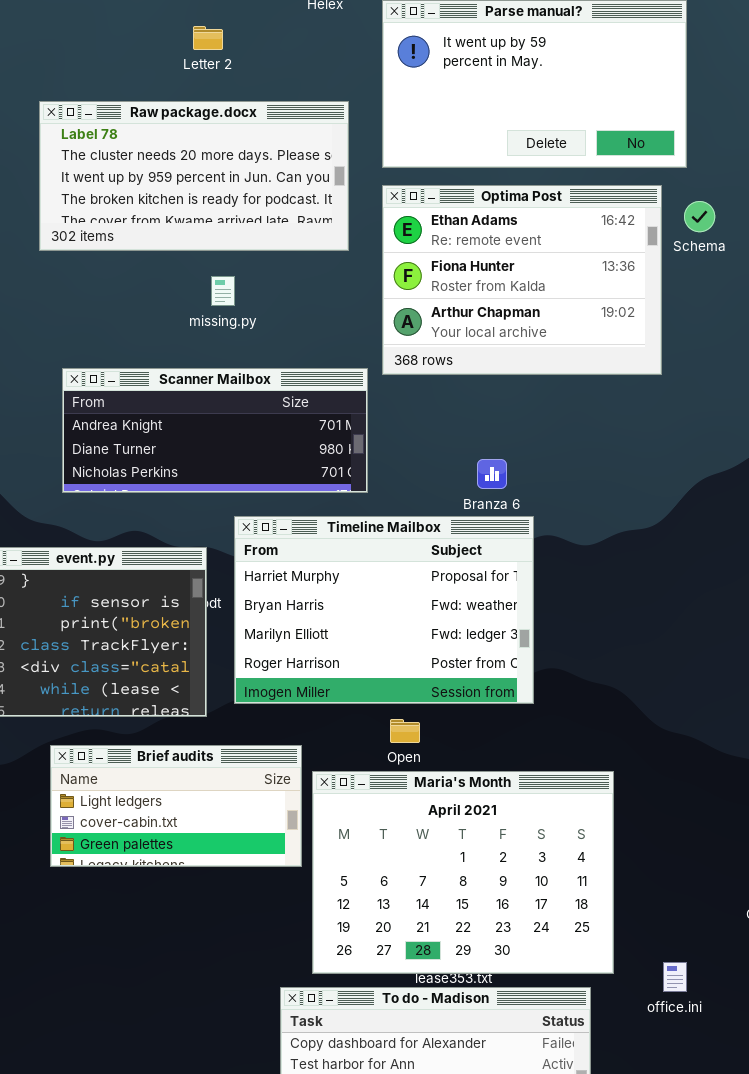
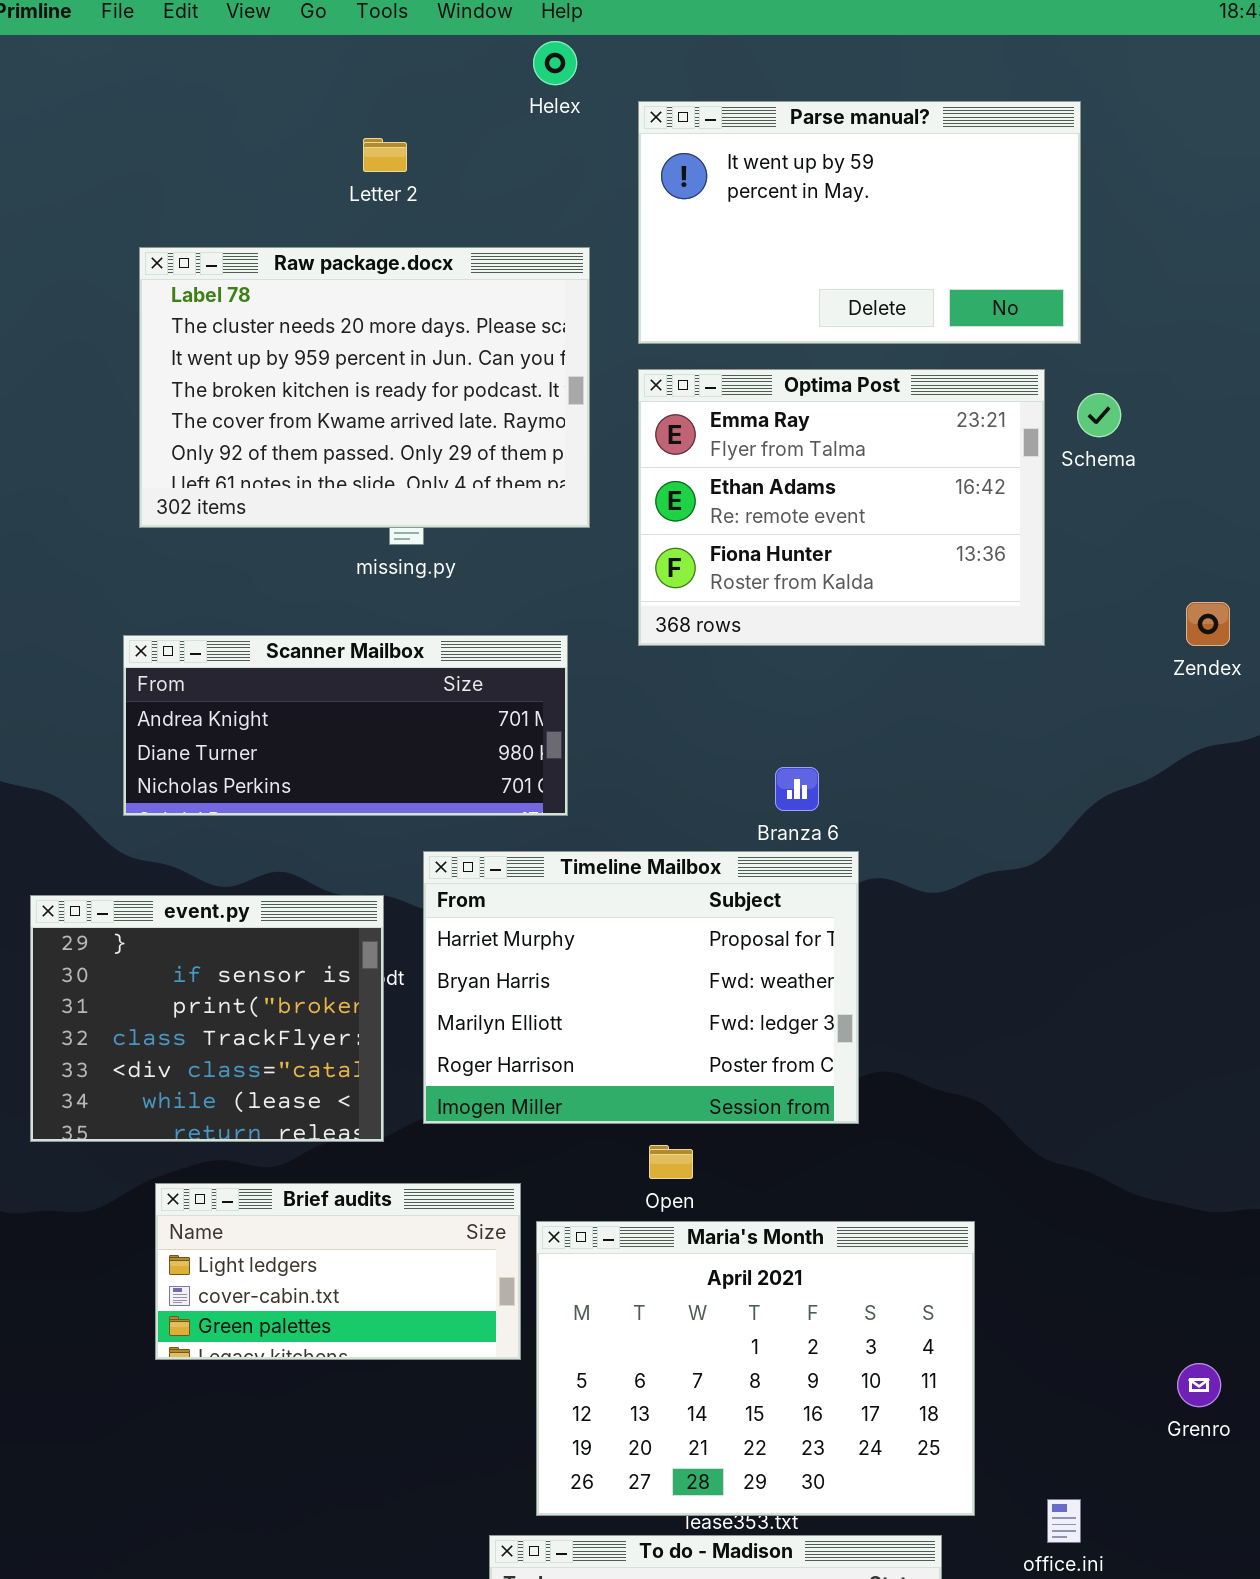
Raw package.docx: [39,101,349,251] -> [139,247,590,528], resized
Optima Post: [382,185,662,375] -> [638,369,1045,646], scrolled up 1 row
Scanner Mailbox: [62,368,368,493] -> [123,635,568,816], moved

